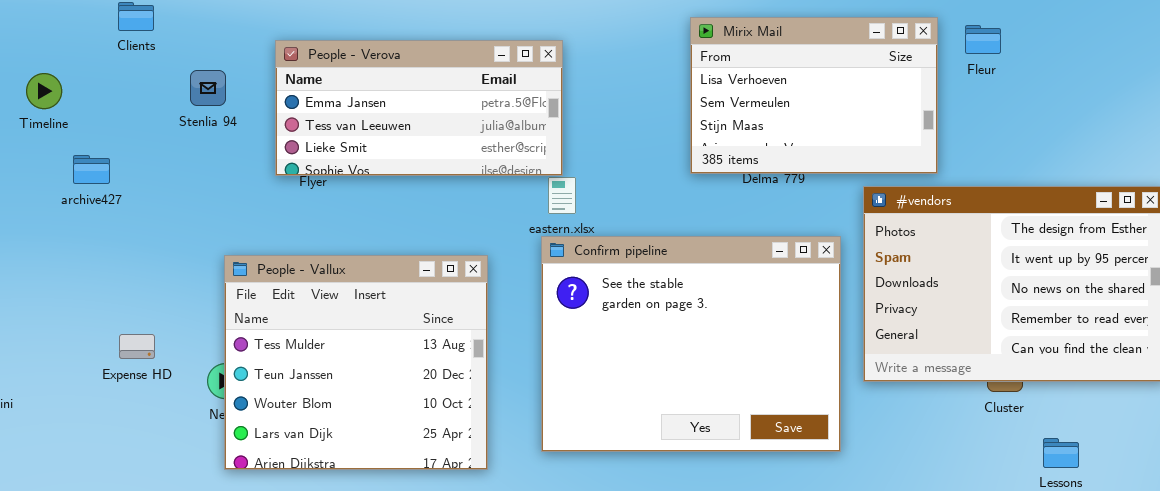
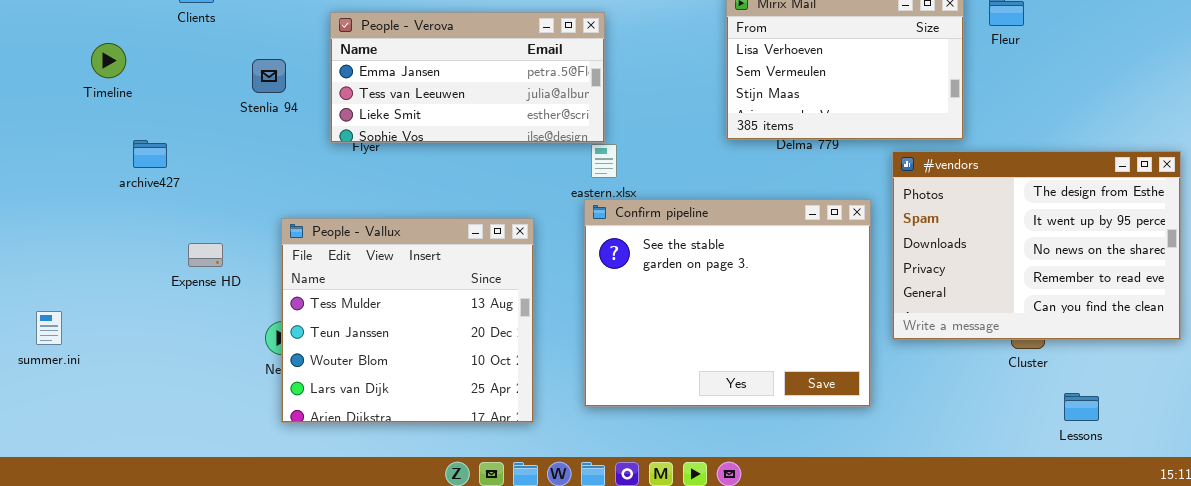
Stenlia 94: [190,70,226,106] -> [252,59,286,93], moved
archive427: [73,155,110,184] -> [133,140,167,168], moved
Expense HD: [119,334,155,359] -> [188,243,223,267], moved

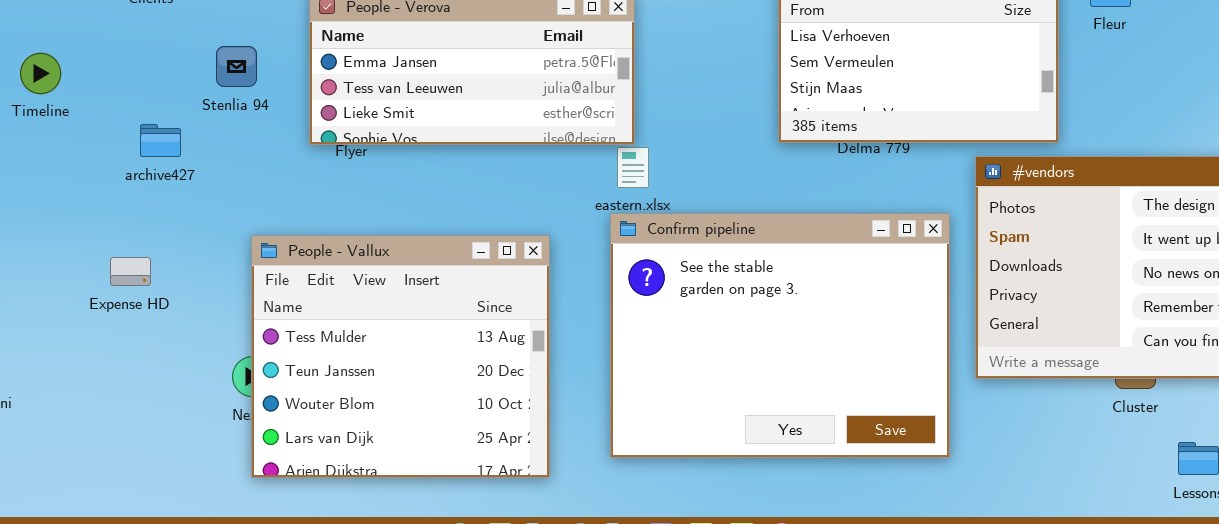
Timeline: [91,43,126,78] -> [20,53,61,94], moved
archive427: [133,140,167,168] -> [140,124,181,157], moved
Expense HD: [188,243,223,267] -> [110,257,151,286], moved

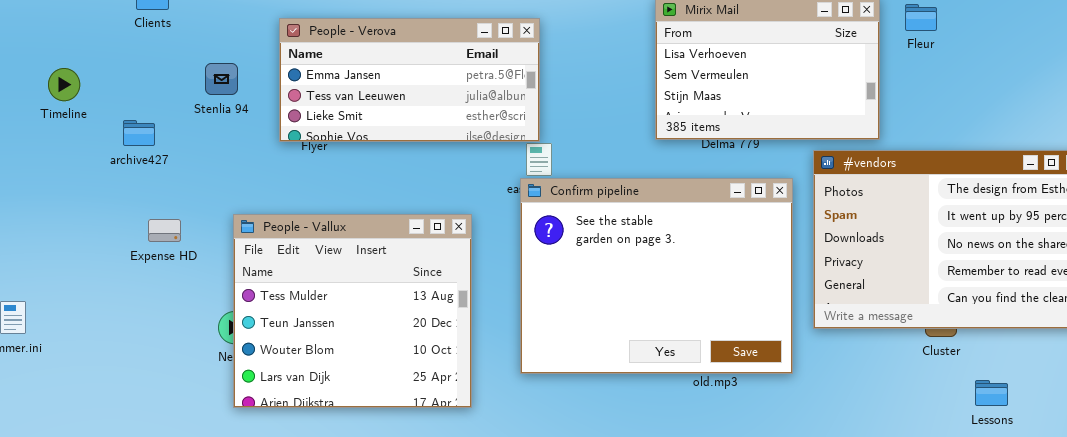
archive427: [140,124,181,157] -> [123,120,155,146], moved
Confirm pipeline: [610,213,950,458] -> [520,178,793,374], moved
Expense HD: [110,257,151,286] -> [148,219,181,242], moved

